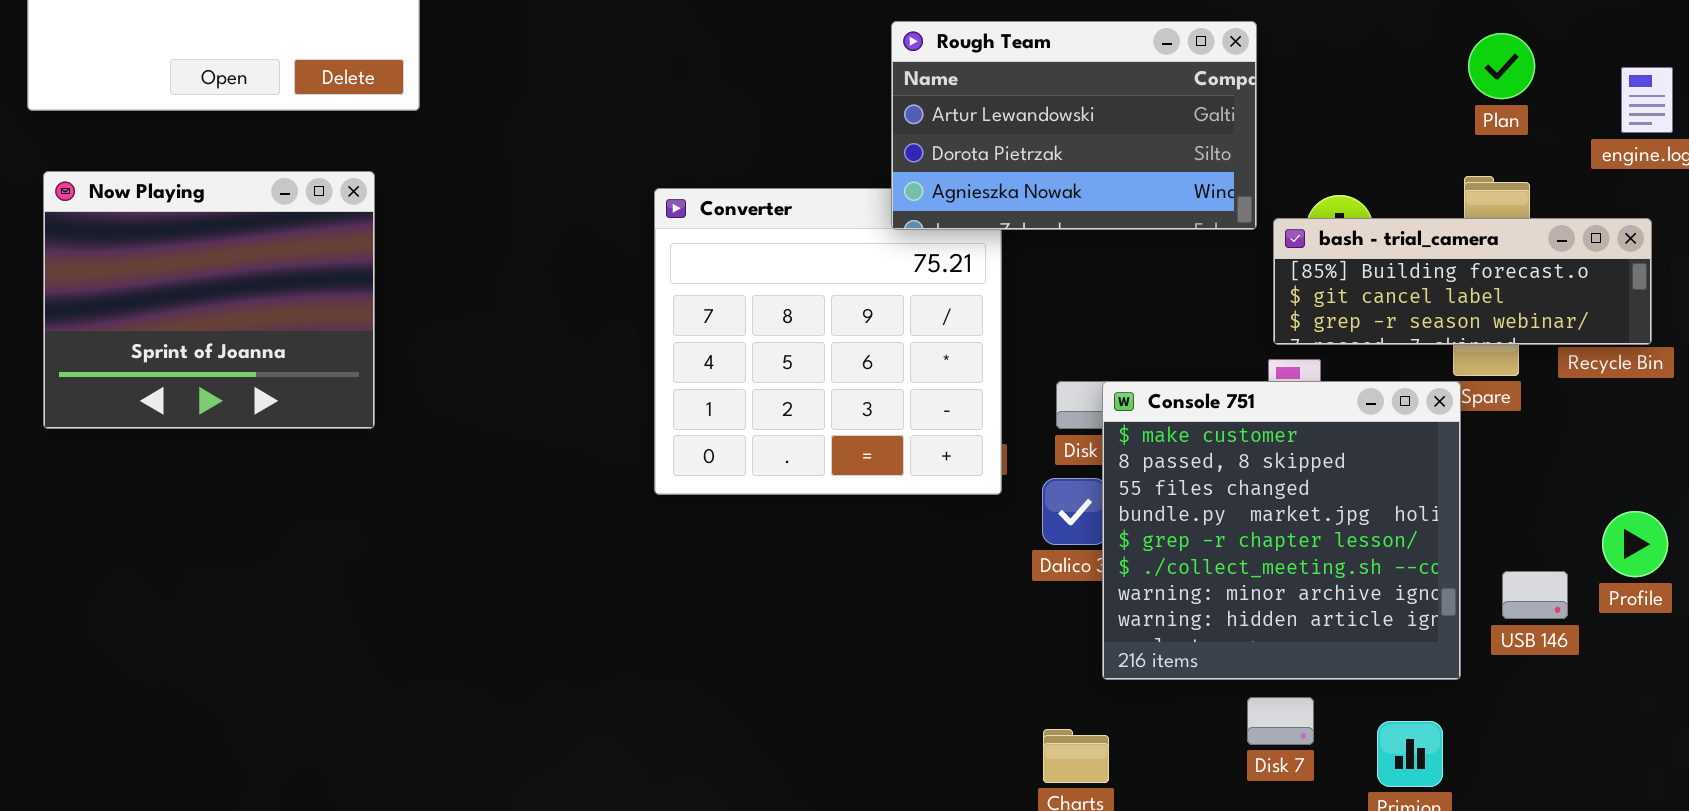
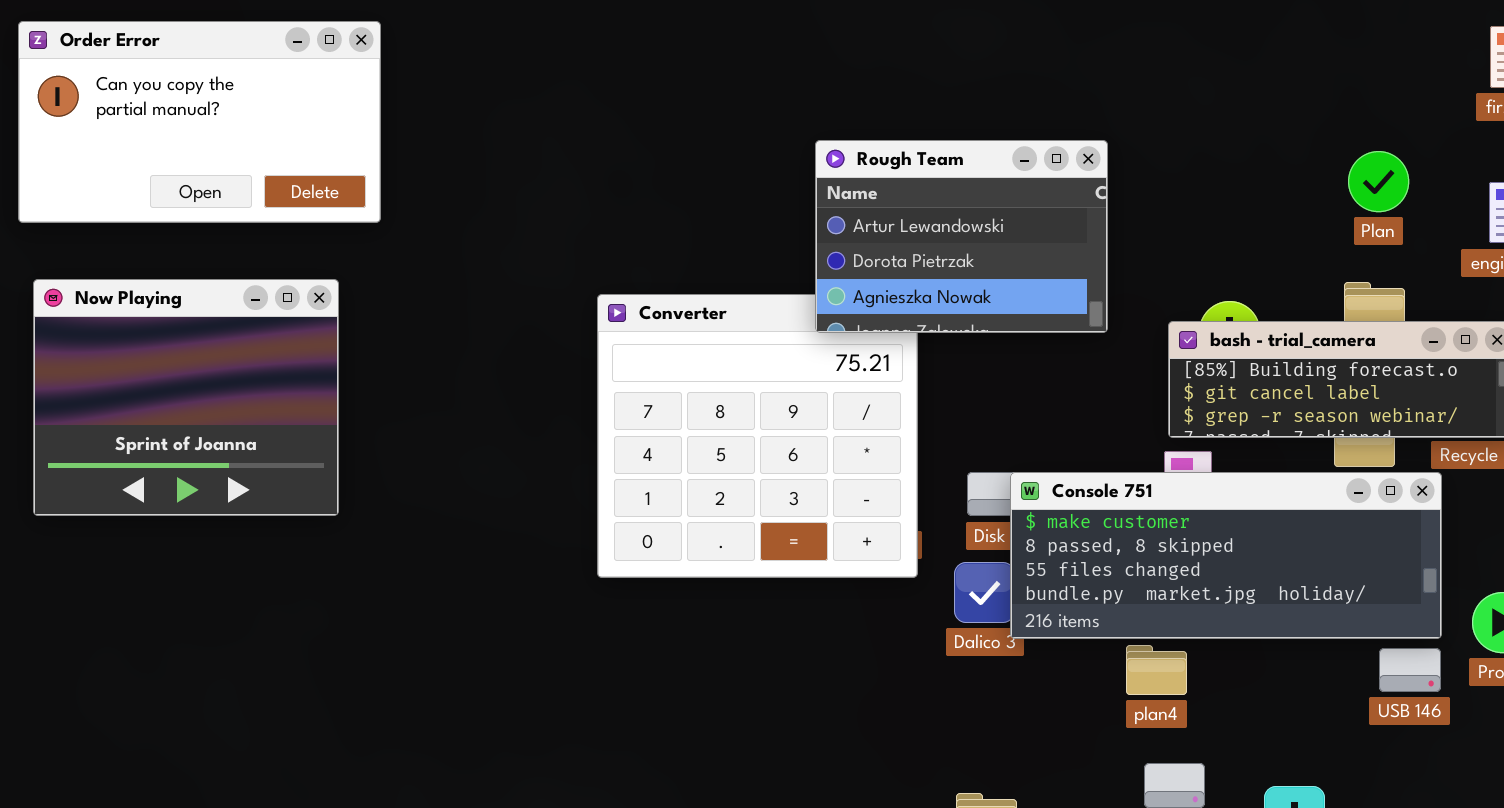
Rough Team: [891,21,1257,230] -> [815,140,1108,333], resized
Console 751: [1102,381,1461,680] -> [1010,472,1442,639], resized

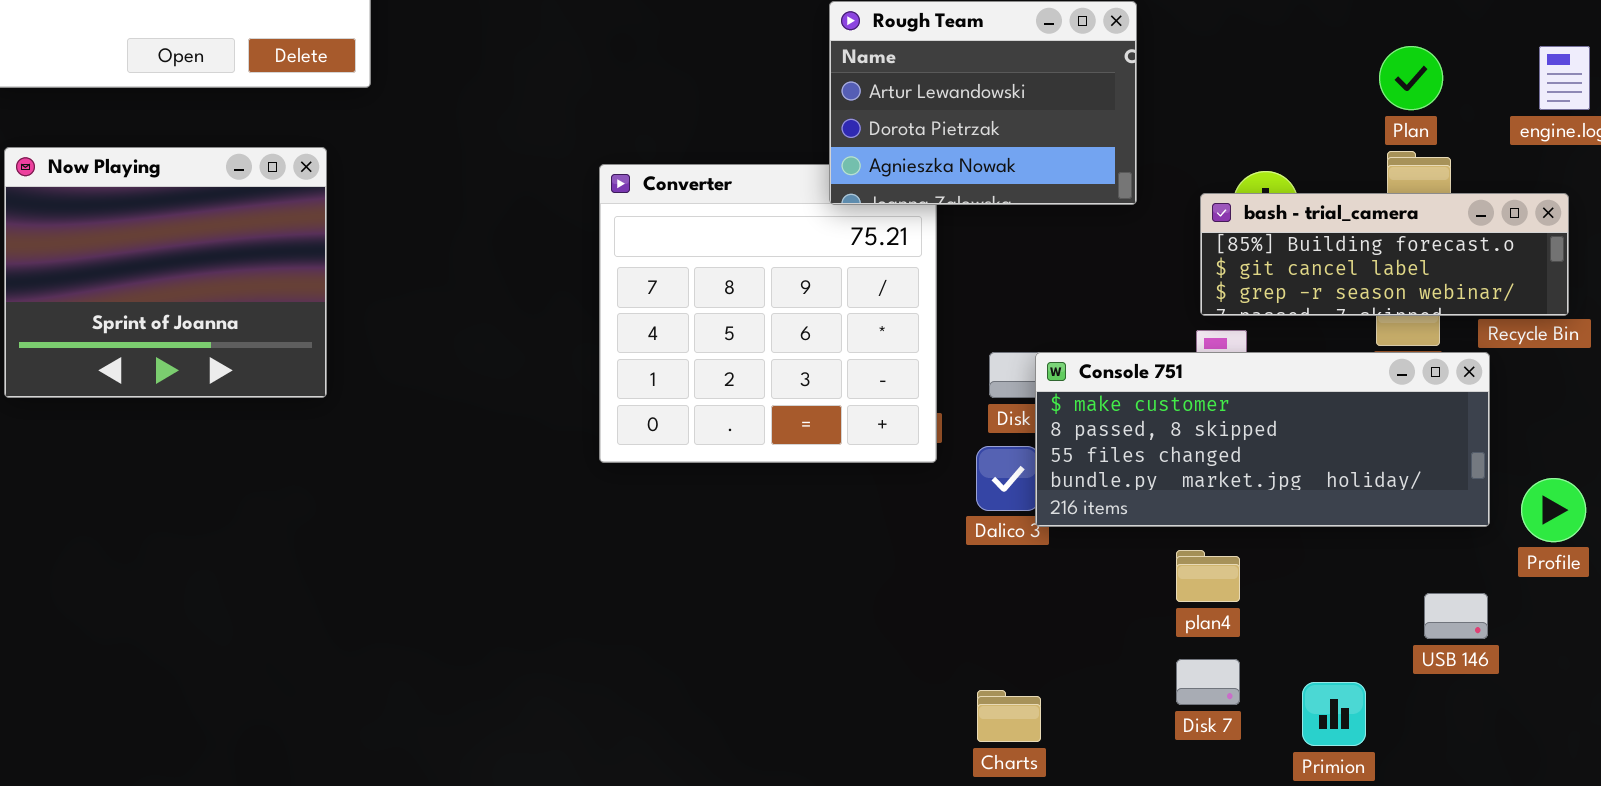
Plan: [1348,151,1409,212] -> [1379,46,1443,110], moved
plan4: [1126,645,1187,695] -> [1176,550,1240,602], moved
USB 146: [1379,648,1441,692] -> [1424,593,1488,639], moved

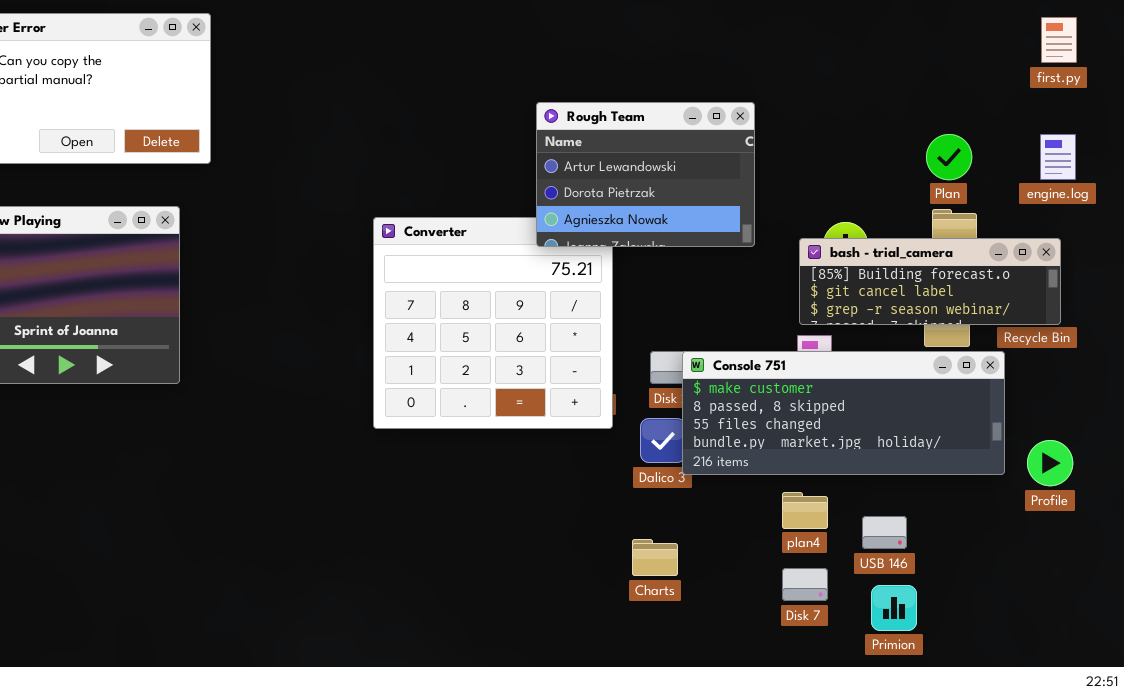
USB 146: [1424,593,1488,639] -> [862,516,907,549], moved
Charts: [977,690,1041,742] -> [632,539,678,576], moved

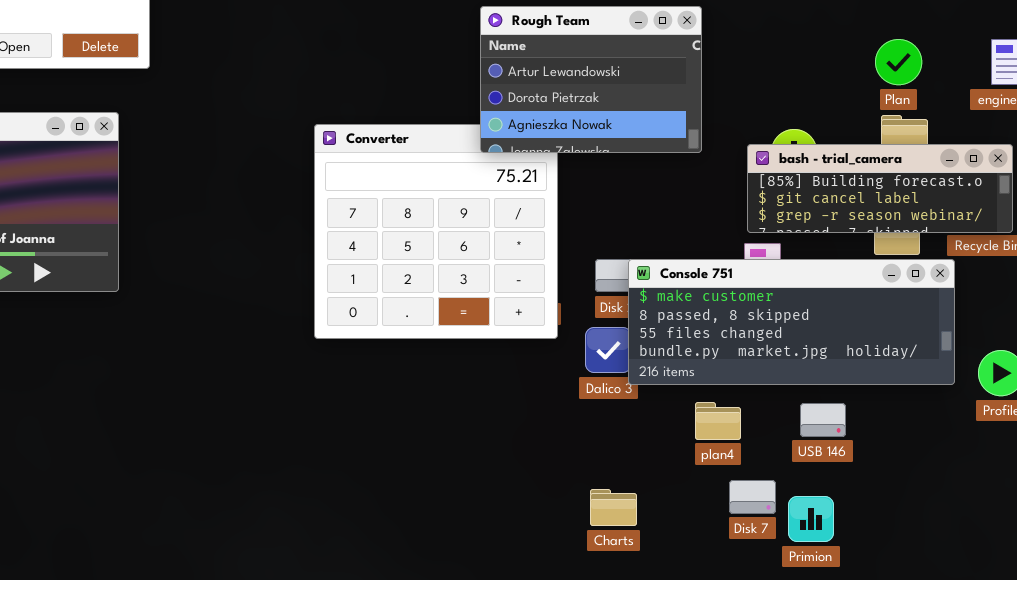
plan4: [782,492,828,529] -> [695,402,741,440], moved
USB 146: [862,516,907,549] -> [800,403,846,437], moved
Charts: [632,539,678,576] -> [590,489,637,526], moved
Primion: [871,585,917,631] -> [788,496,834,542], moved

